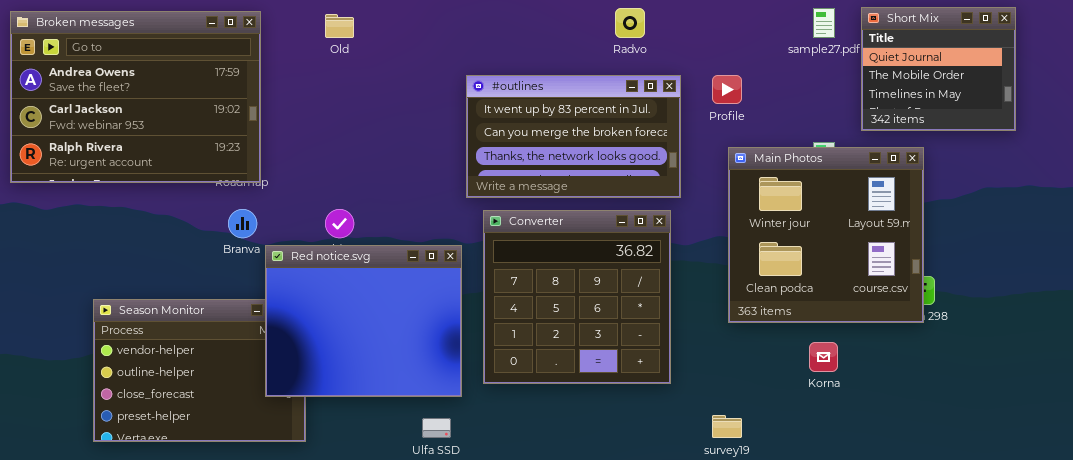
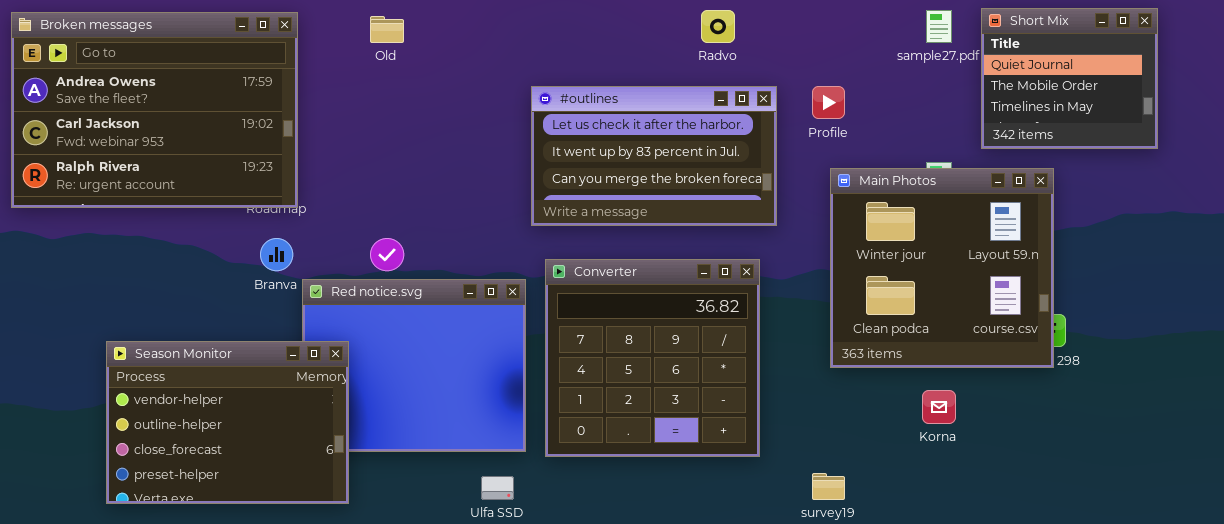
#outlines: [466,75,681,198] -> [531,86,777,226], scrolled up 1 row
Converter: [483,210,671,384] -> [545,259,760,457], moved
Season Monitor: [93,299,306,442] -> [106,341,349,504], raised

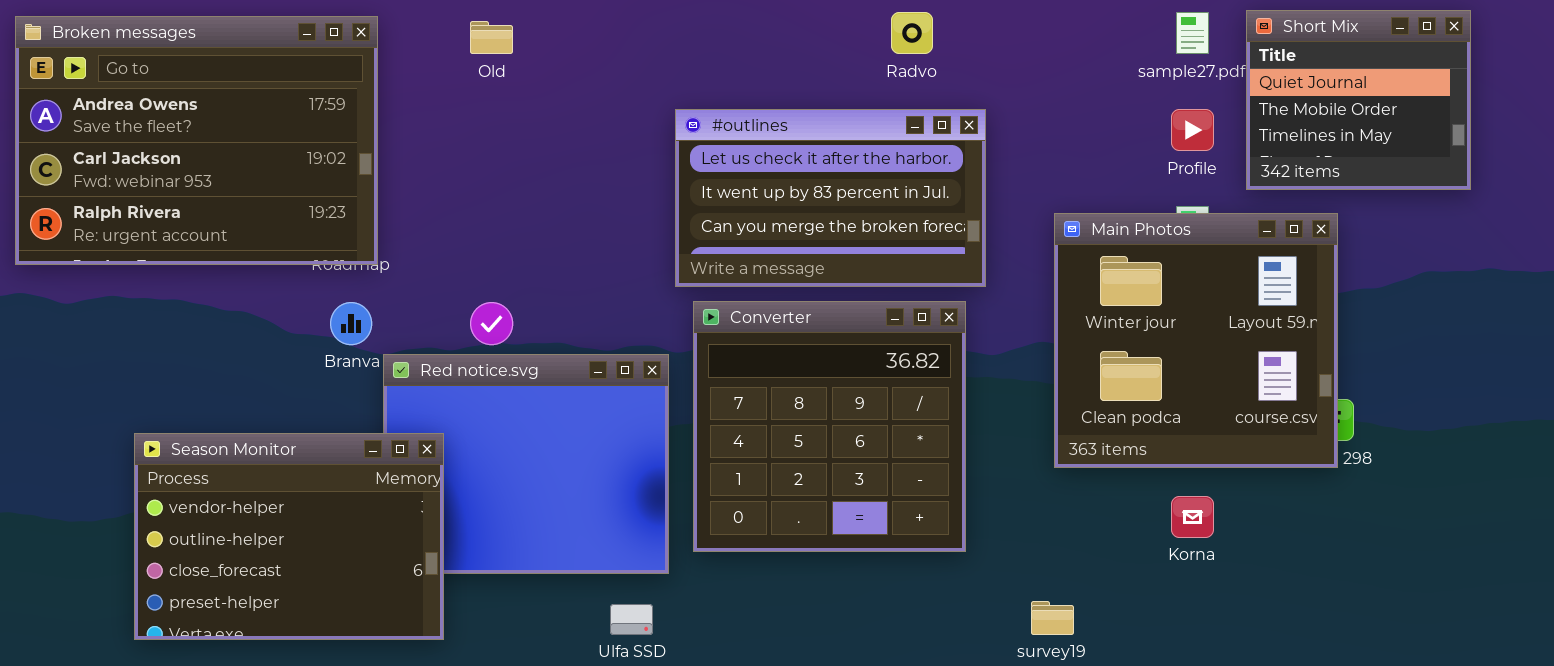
Profile: [812,86,845,119] -> [1171,109,1214,151], moved
Converter: [545,259,760,457] -> [693,301,966,552], moved

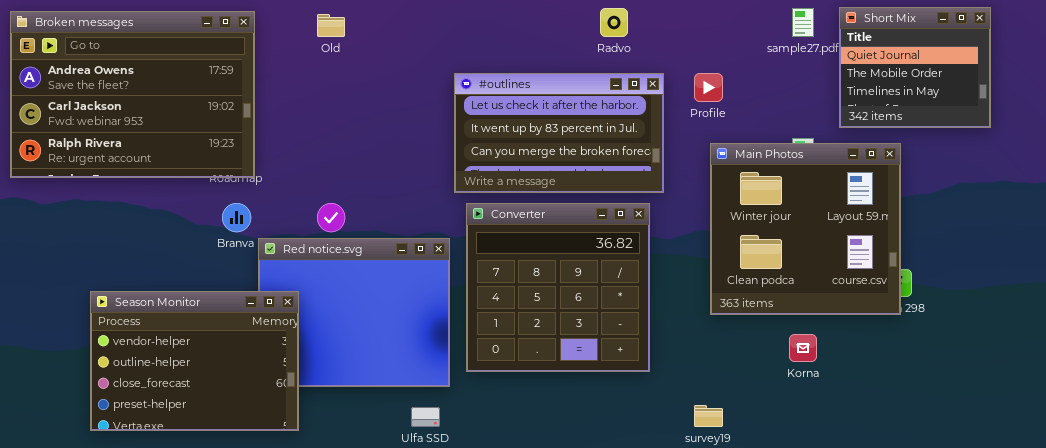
Profile: [1171,109,1214,151] -> [694,73,723,102], moved

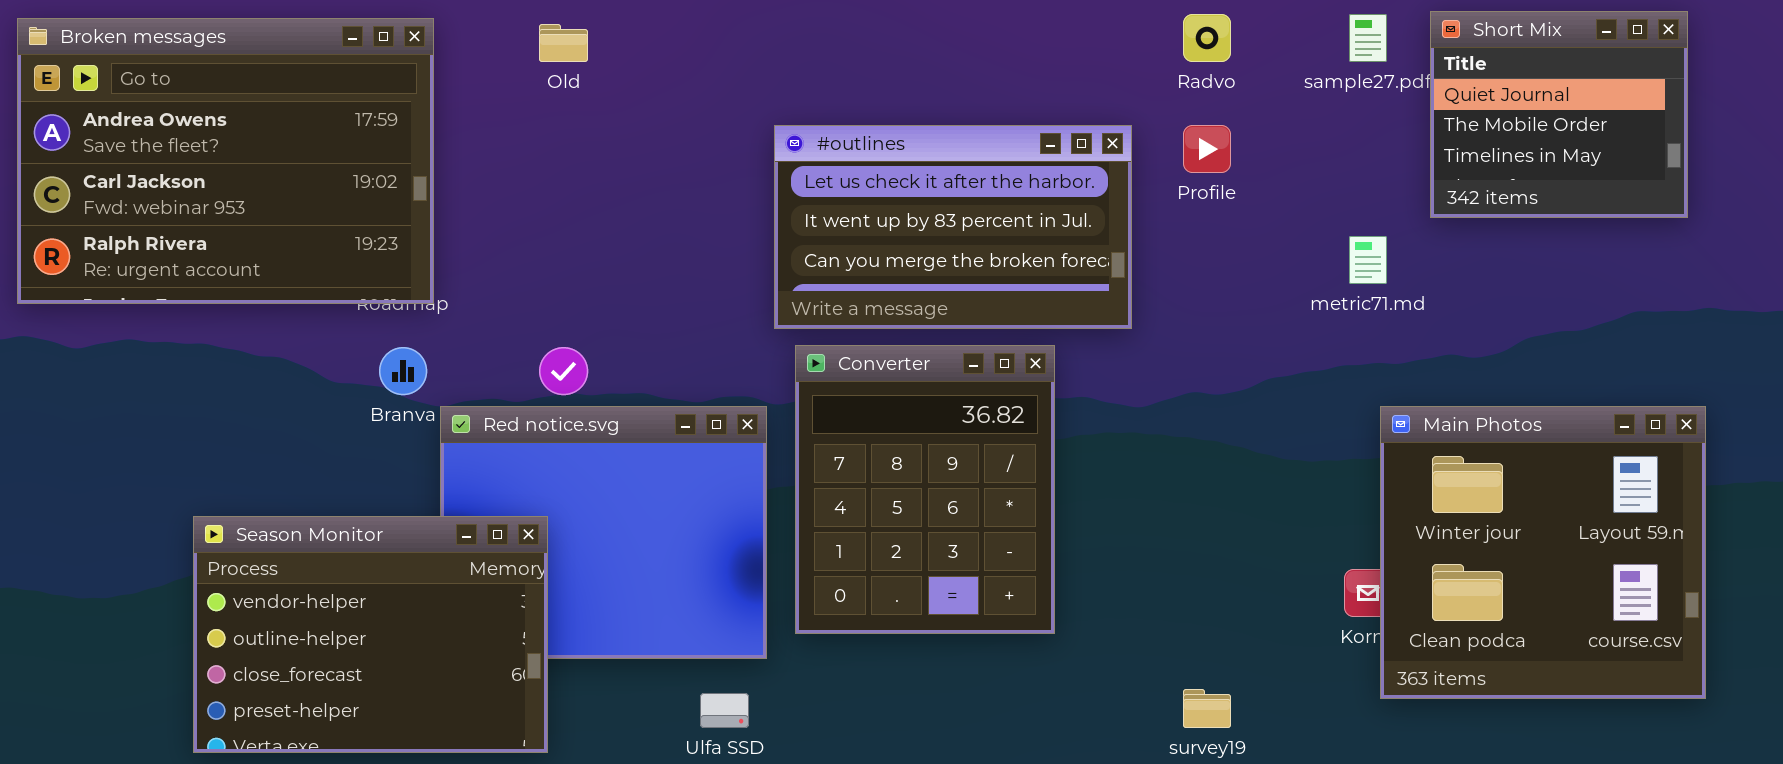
Radvo: [600,8,628,37] -> [1183,14,1231,62], moved
Main Photos: [710,143,901,315] -> [1380,406,1706,699], moved
Converter: [466,203,650,372] -> [795,345,1055,634], resized
Season Monitor: [90,291,299,431] -> [193,516,548,753], moved

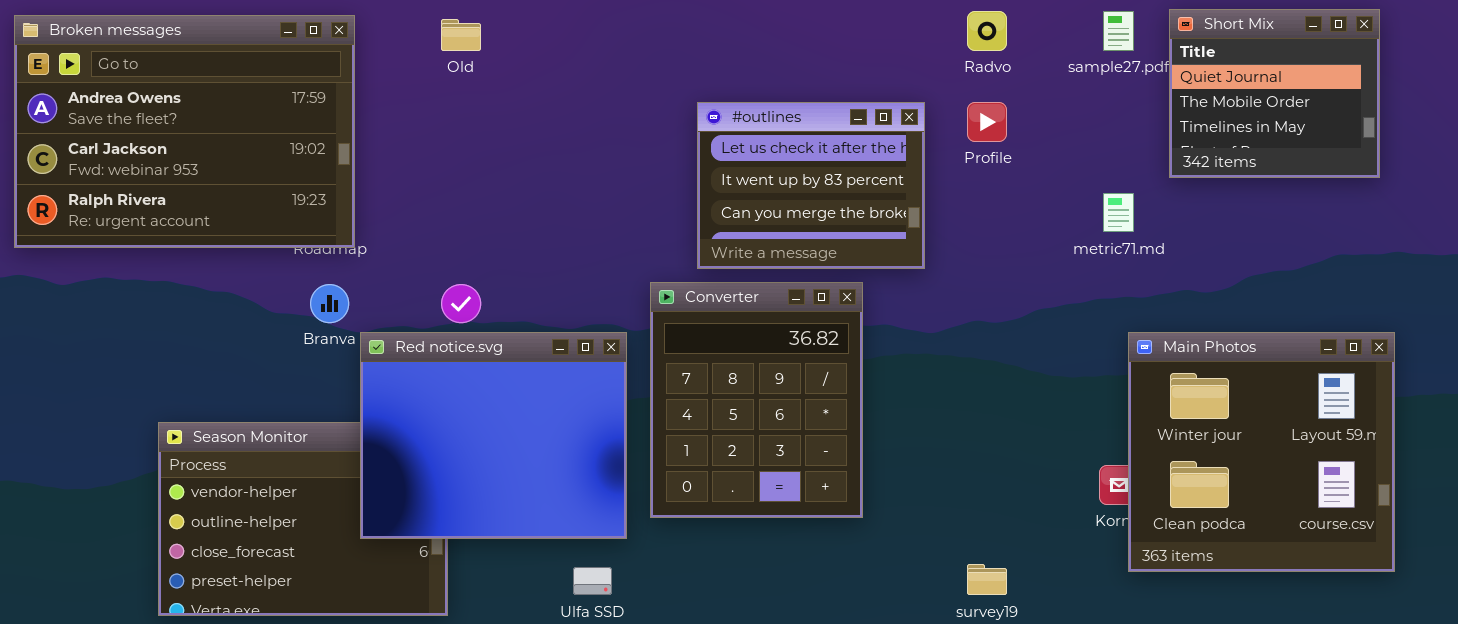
#outlines: [774,125,1132,329] -> [697,102,925,269], resized
Red notice.svg: [440,406,767,659] -> [360,332,627,539], raised

